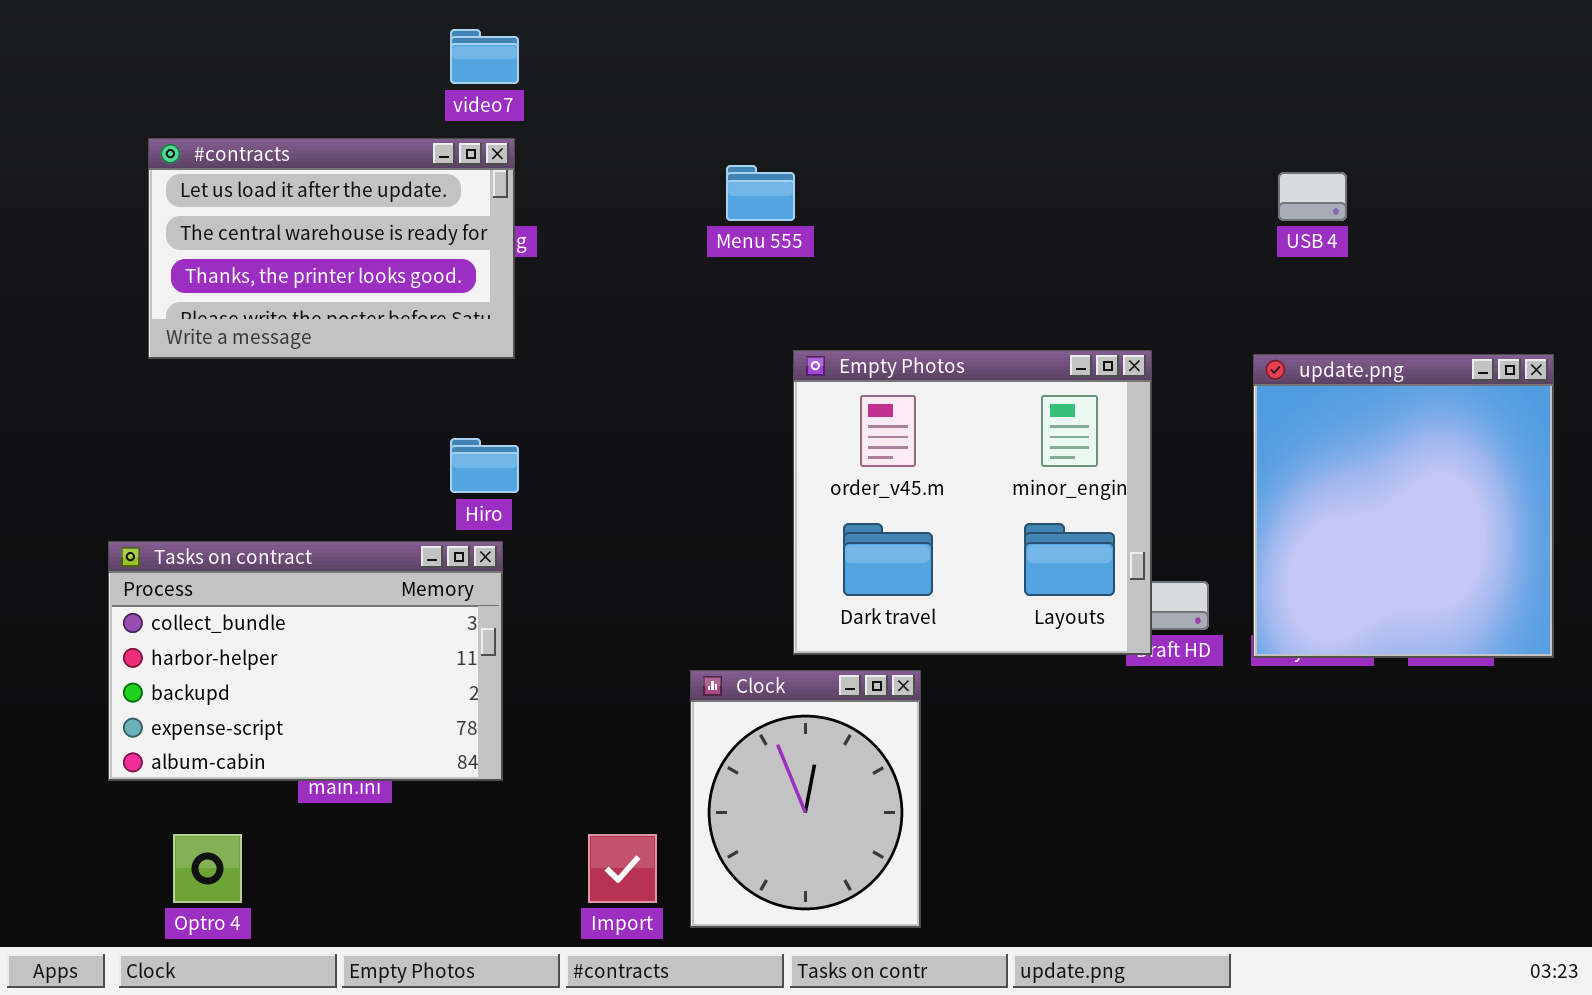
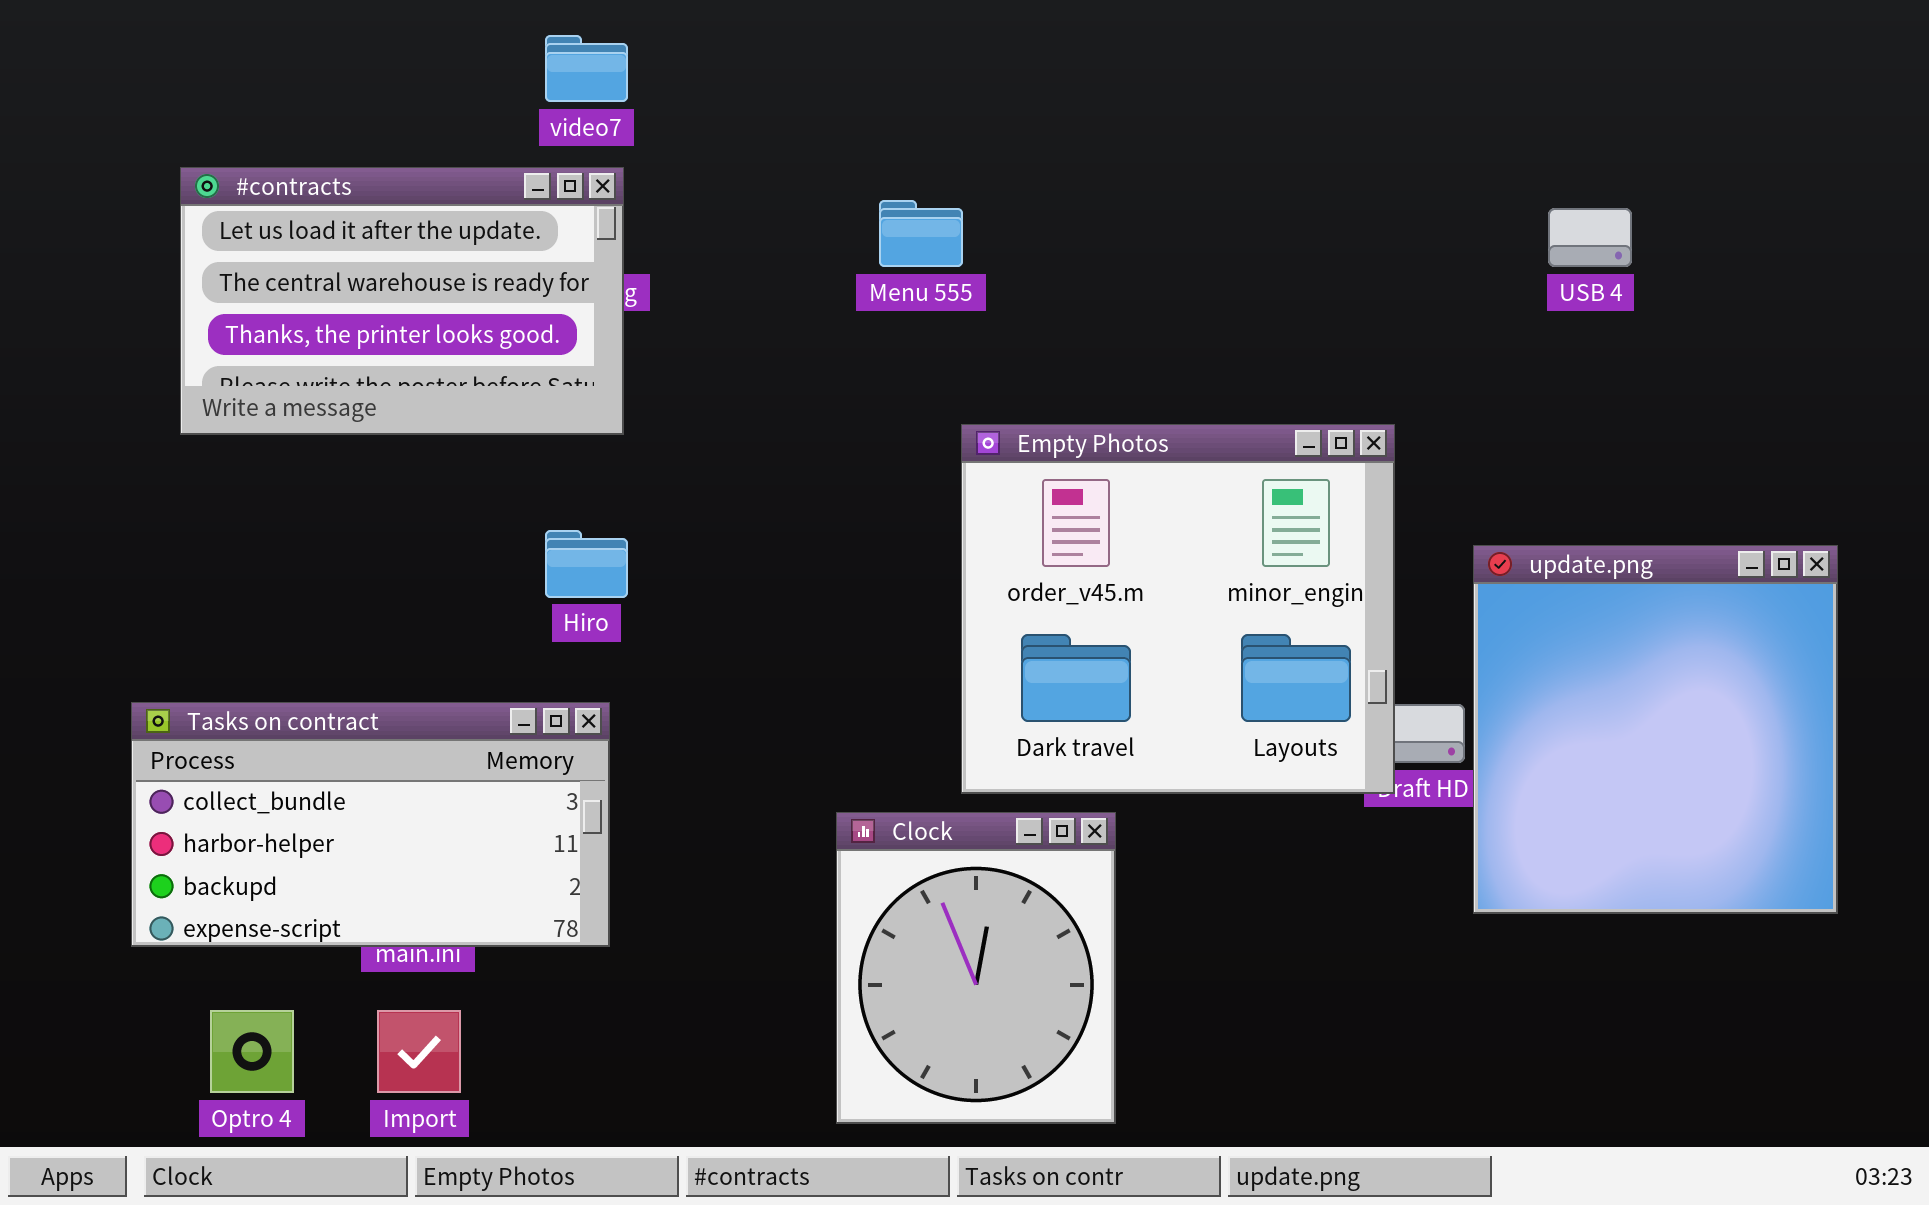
update.png: [1253,354,1554,658] -> [1473,545,1838,914], moved
Tasks on contract: [108,541,503,781] -> [131,702,610,947], resized
Import: [588,834,657,903] -> [377,1010,461,1093], moved

